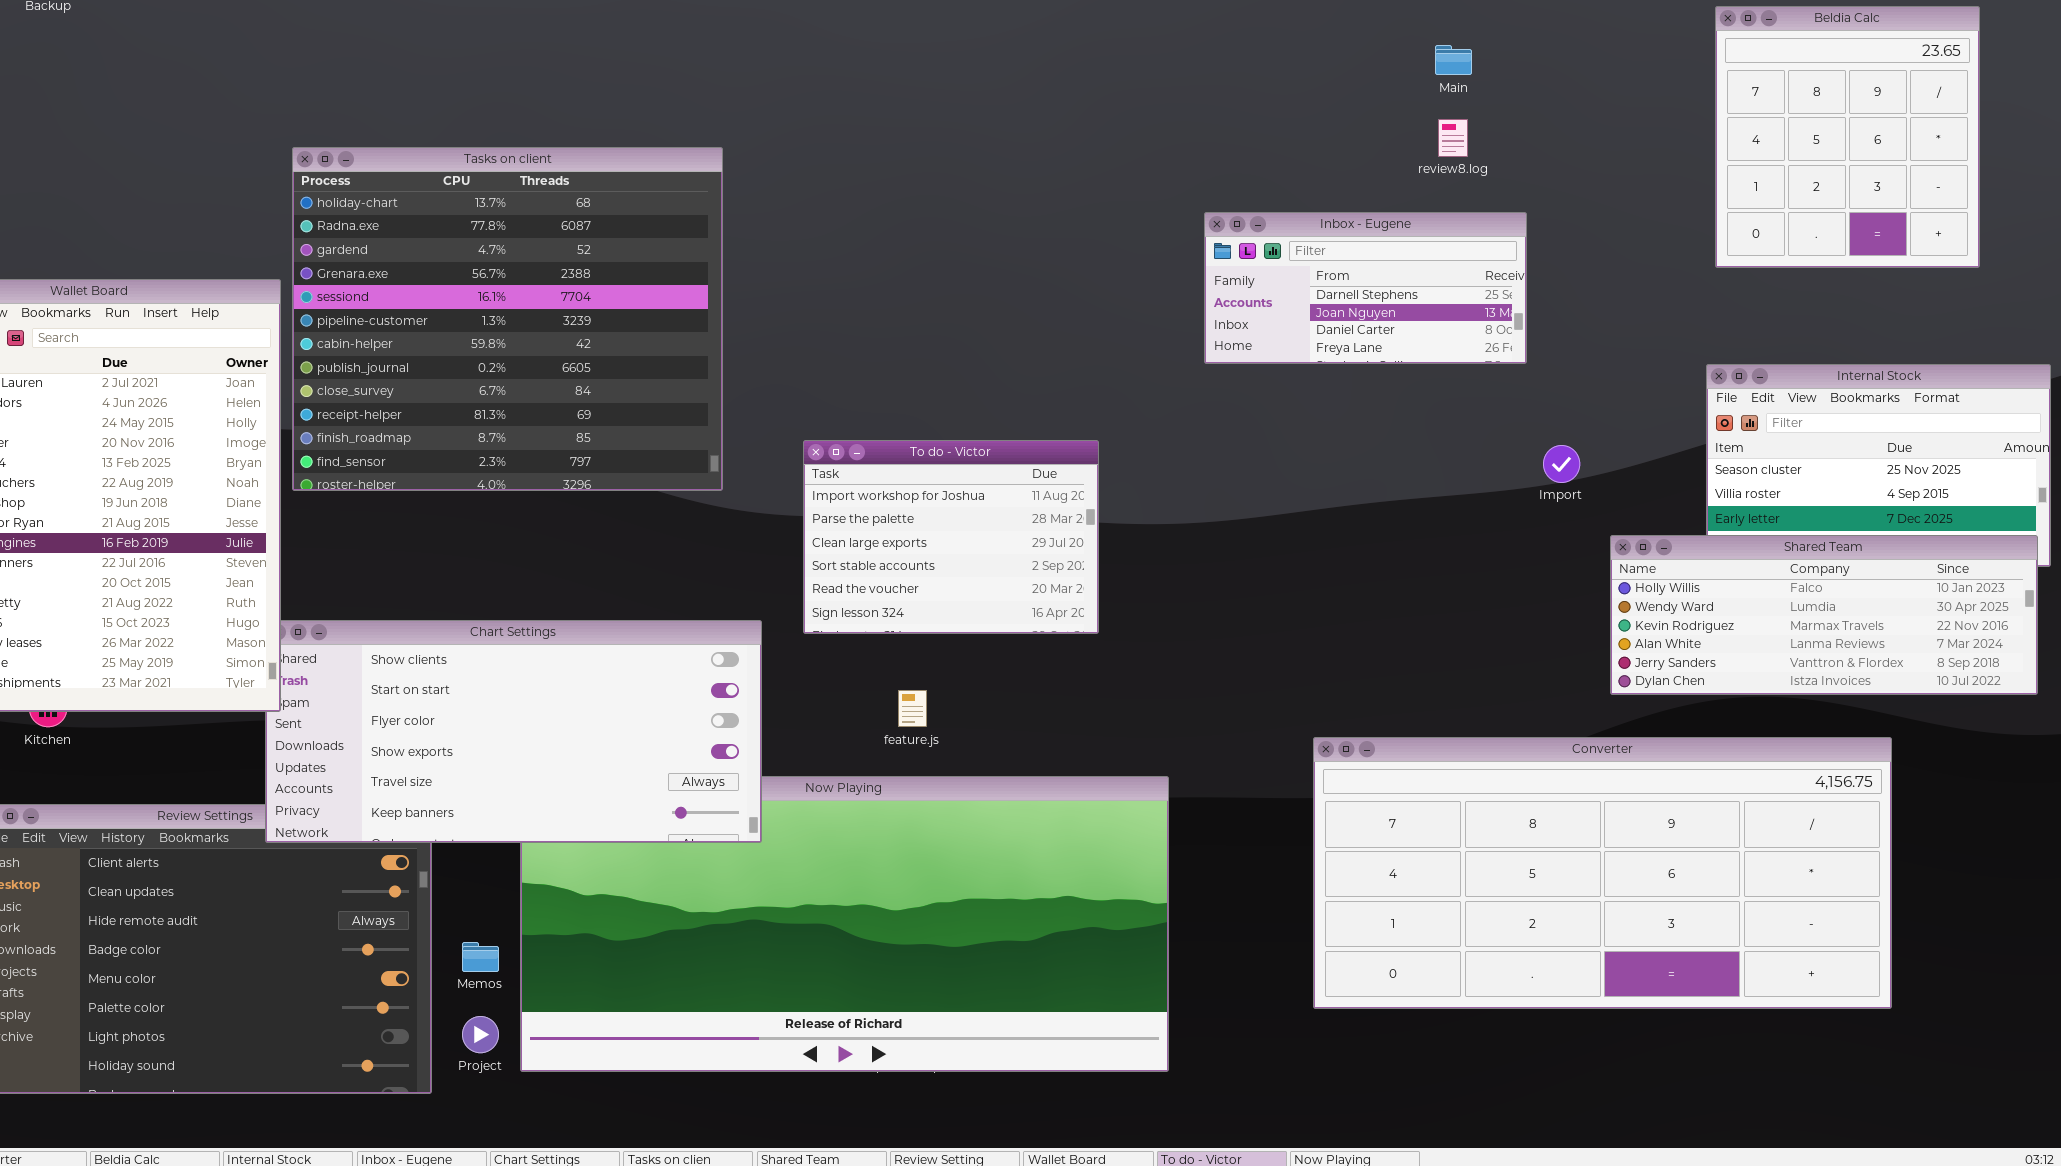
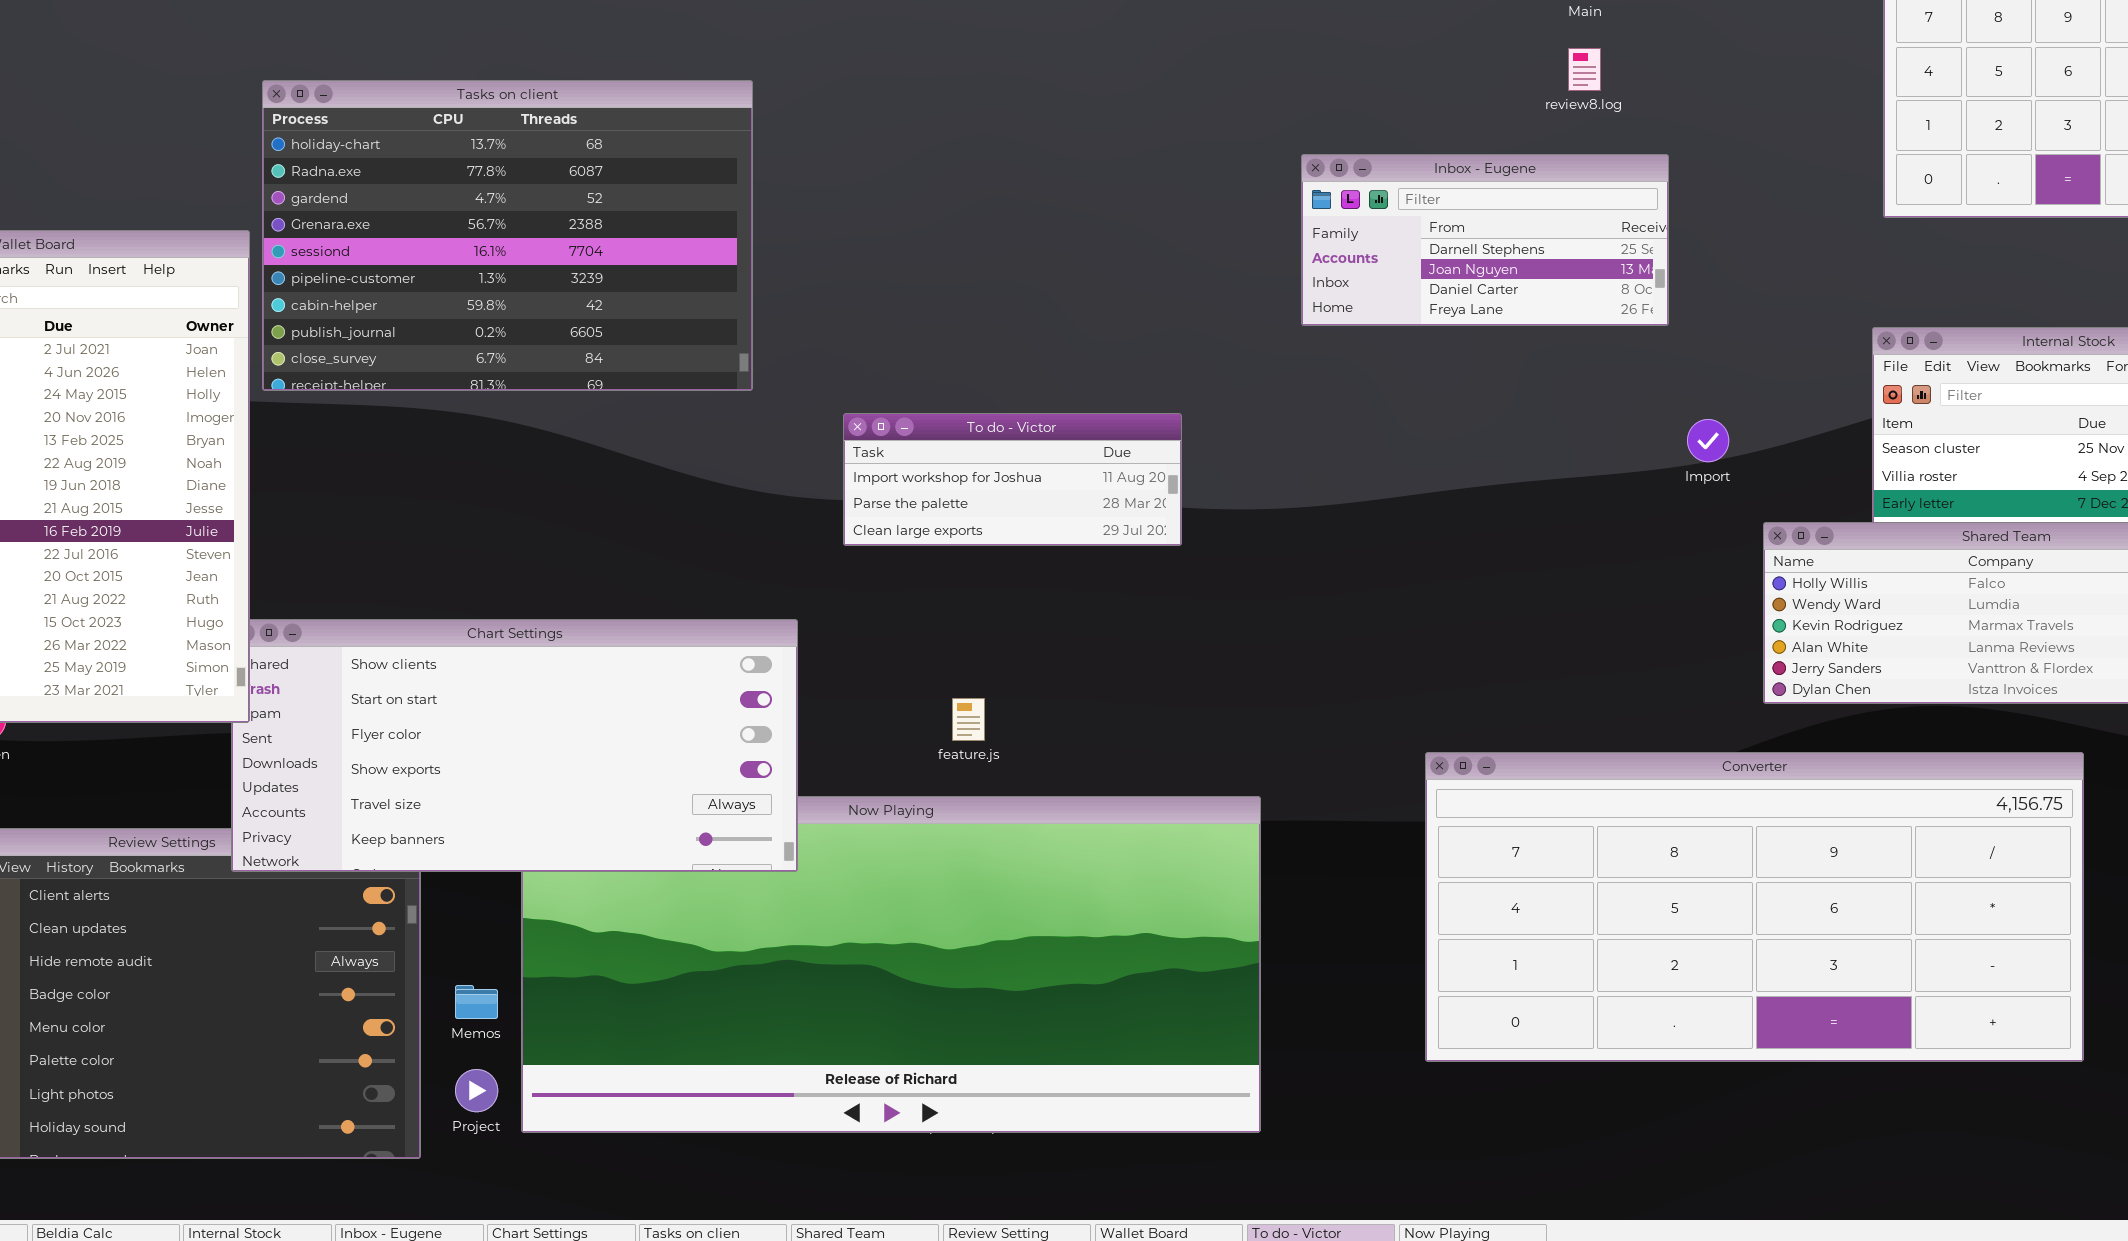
Tasks on client: [292,147,723,491] -> [262,80,753,391], resized
To do - Victor: [803,440,1099,634] -> [843,413,1182,546], resized

